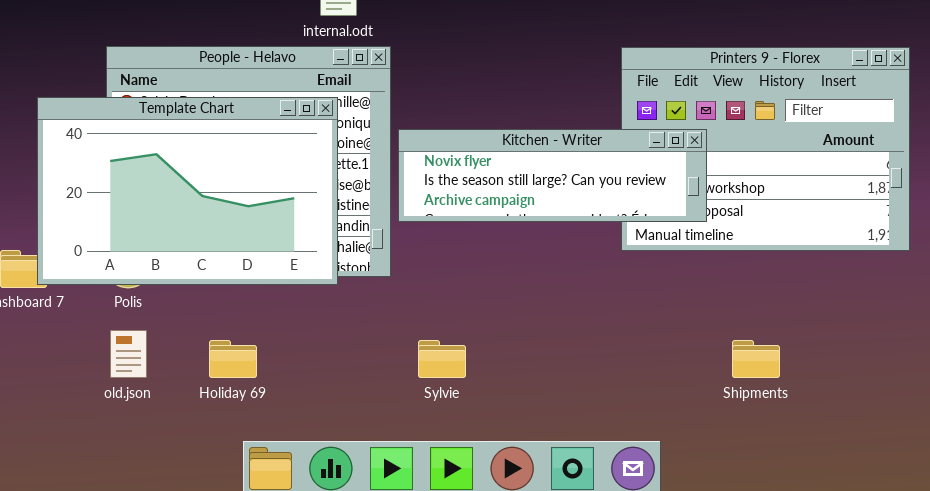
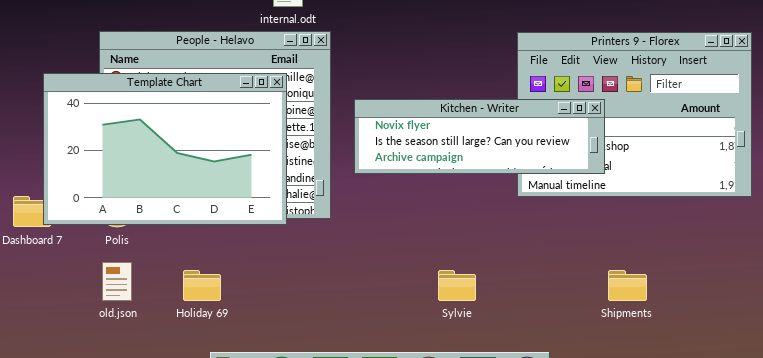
Kitchen - Writer: [398,129,707,222] -> [354,99,605,174], moved
Sylvie: [418,340,466,378] -> [438,270,476,301], moved

